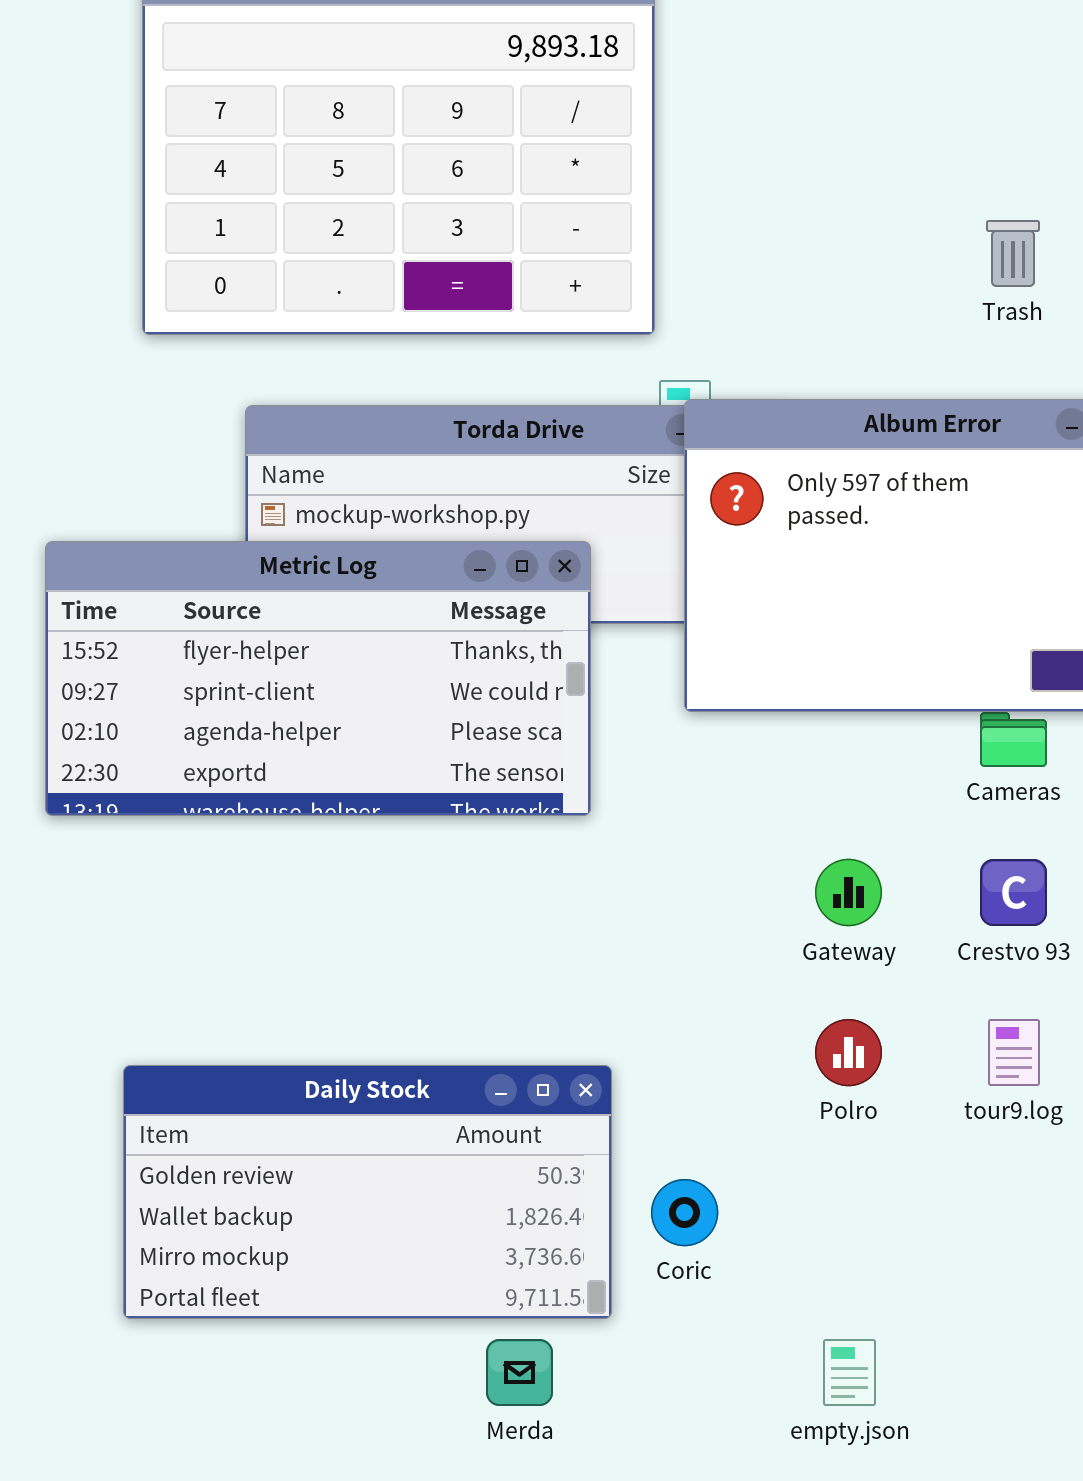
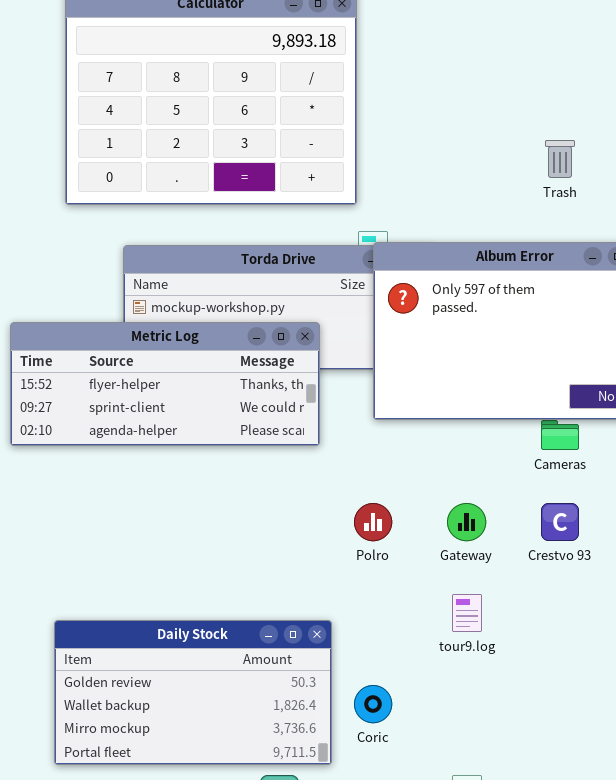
Metric Log: [45,541,591,816] -> [10,322,320,446], resized
Polro: [815,1019,882,1086] -> [354,503,392,541], moved
tour9.log: [988,1019,1040,1086] -> [452,594,482,632], moved

